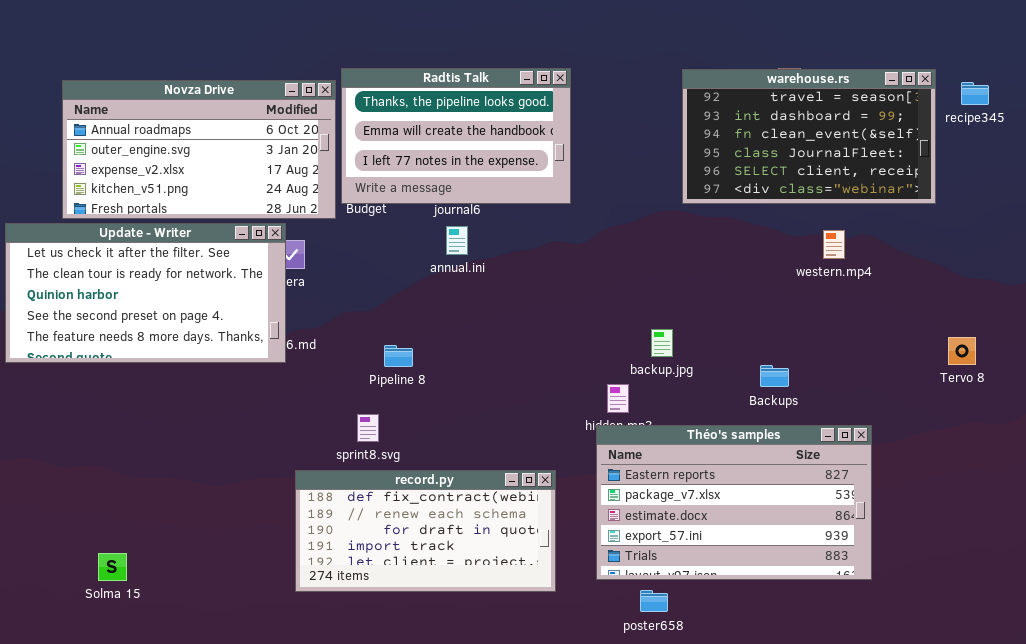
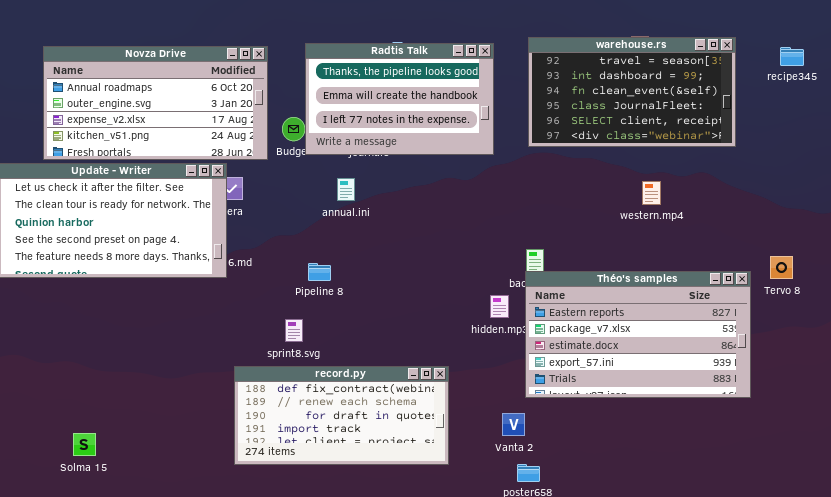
Radtis Talk: [341,68,571,204] -> [305,43,494,155], moved
warehouse.rs: [682,69,936,204] -> [528,37,736,147], moved
annual.ini: [446,226,468,255] -> [337,178,355,201], moved
western.mp4: [823,230,845,259] -> [642,181,661,205], moved
Théo's samples: [596,425,872,580] -> [525,271,751,398], moved

